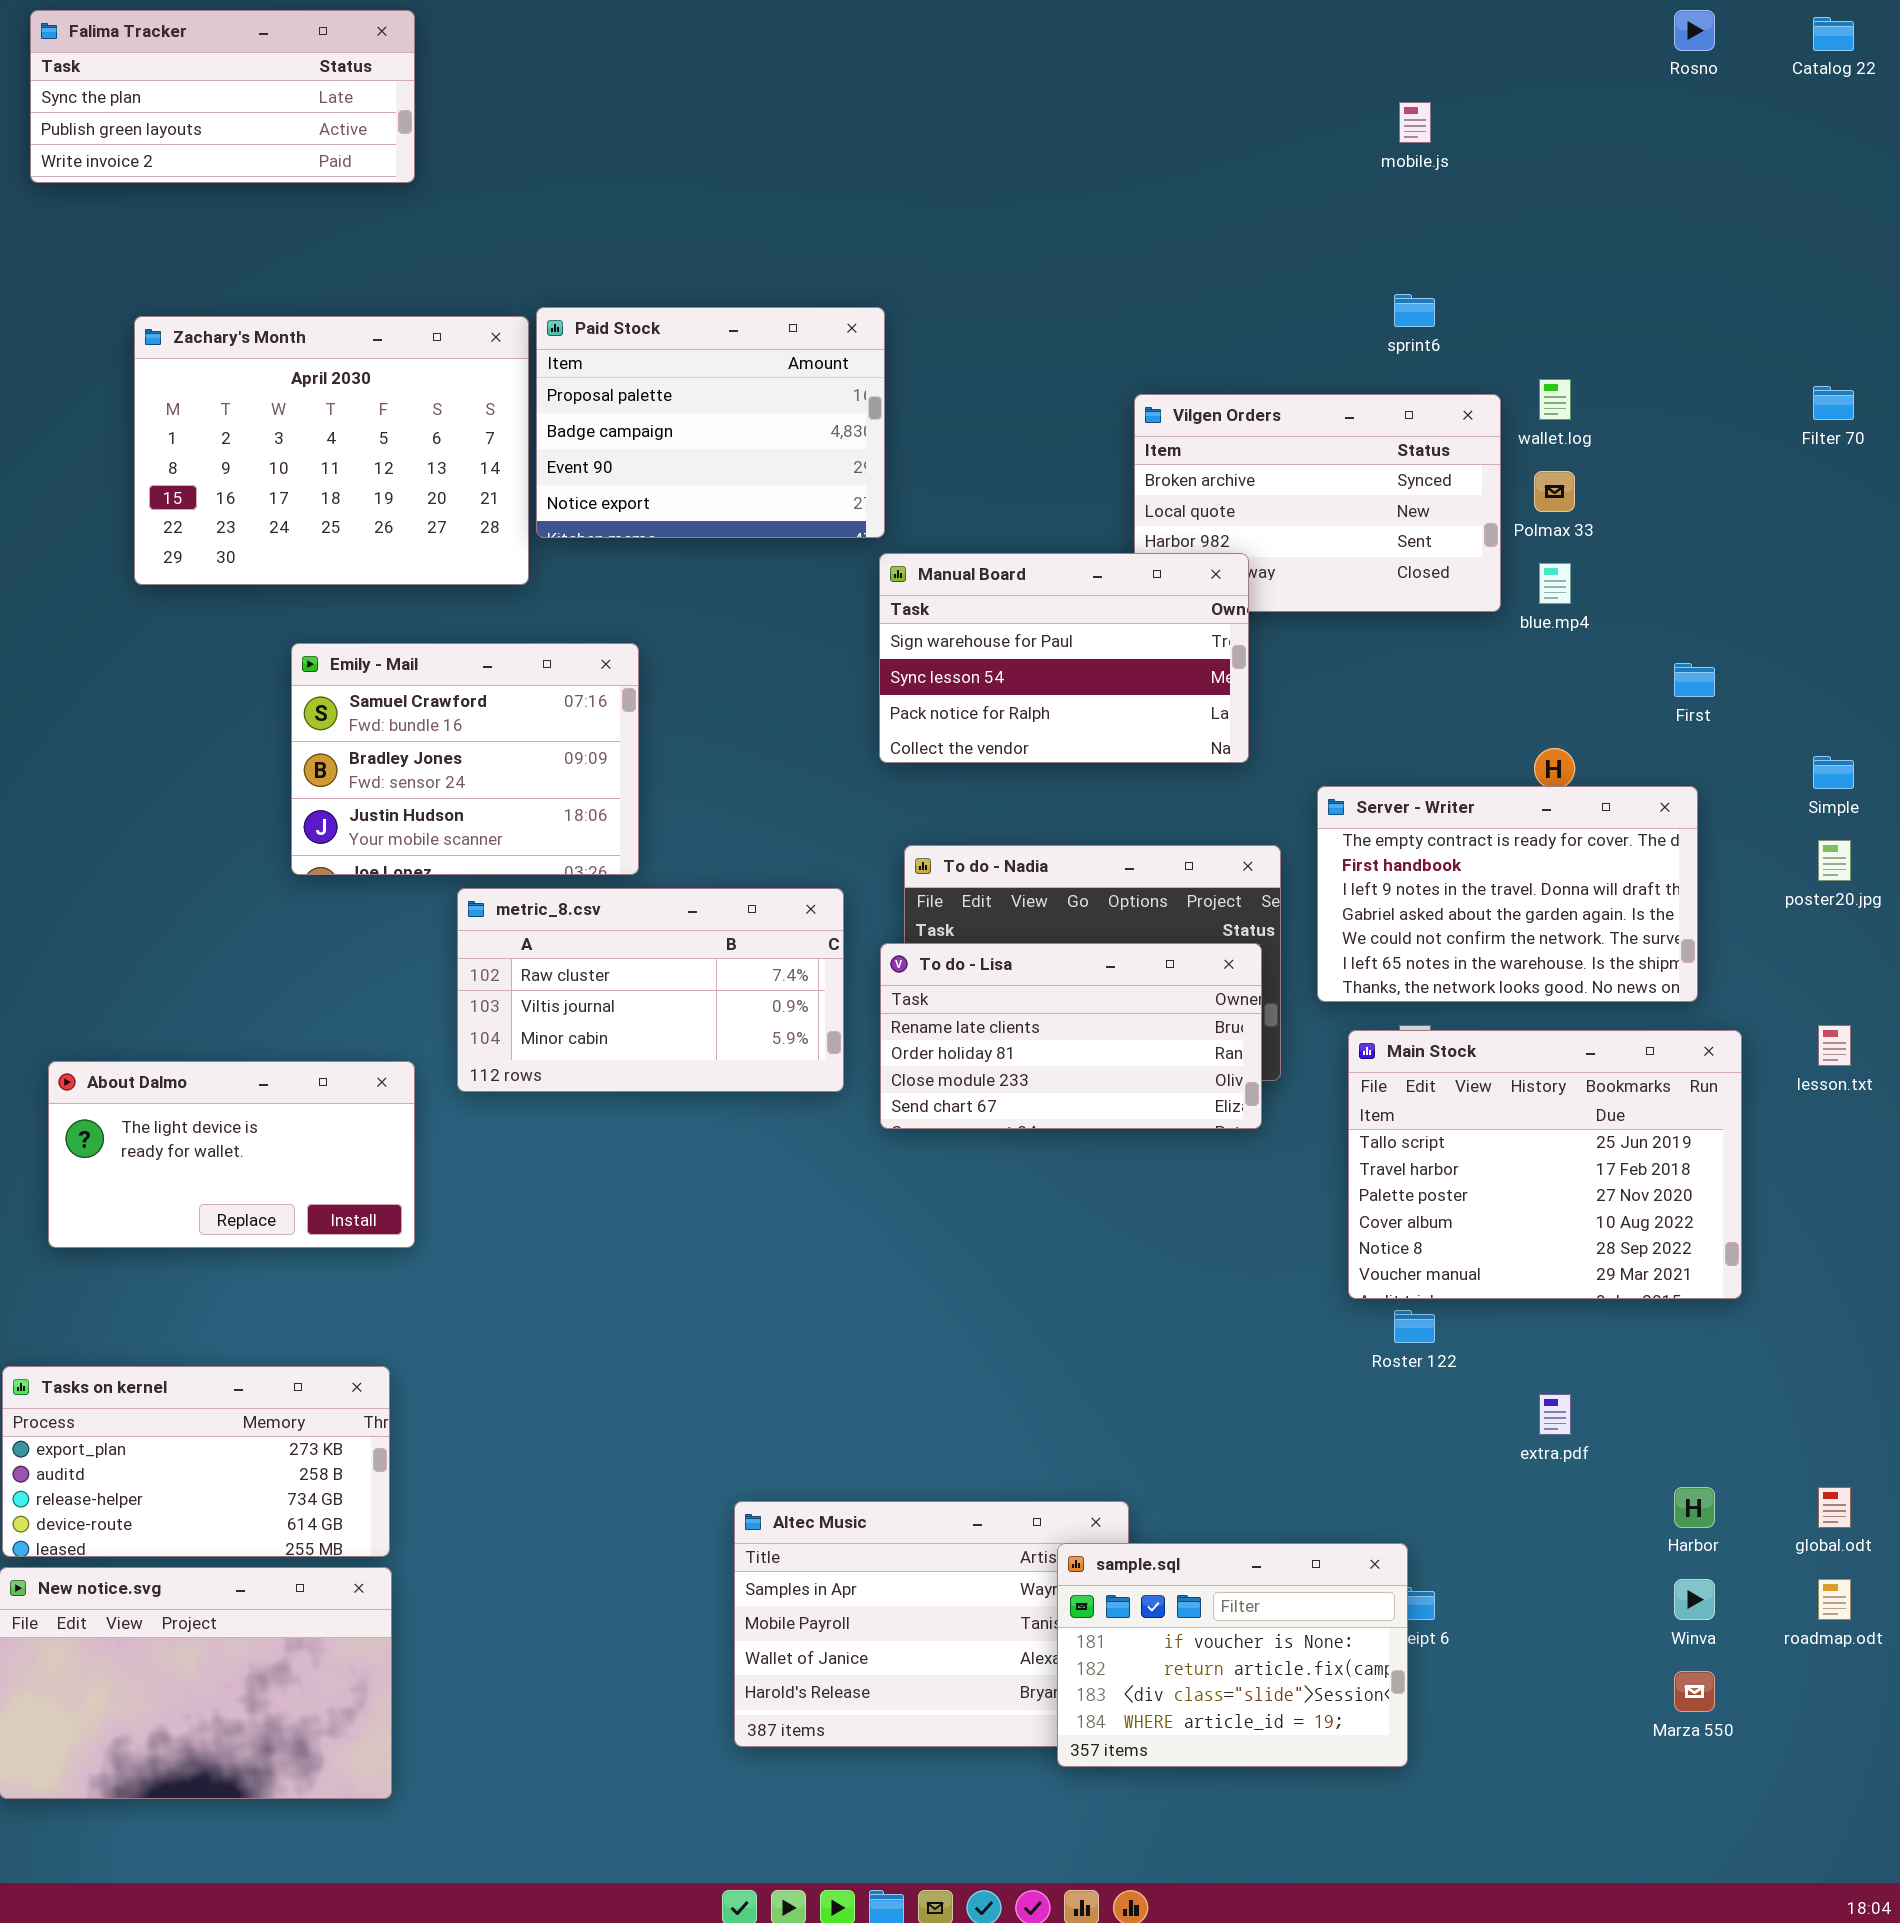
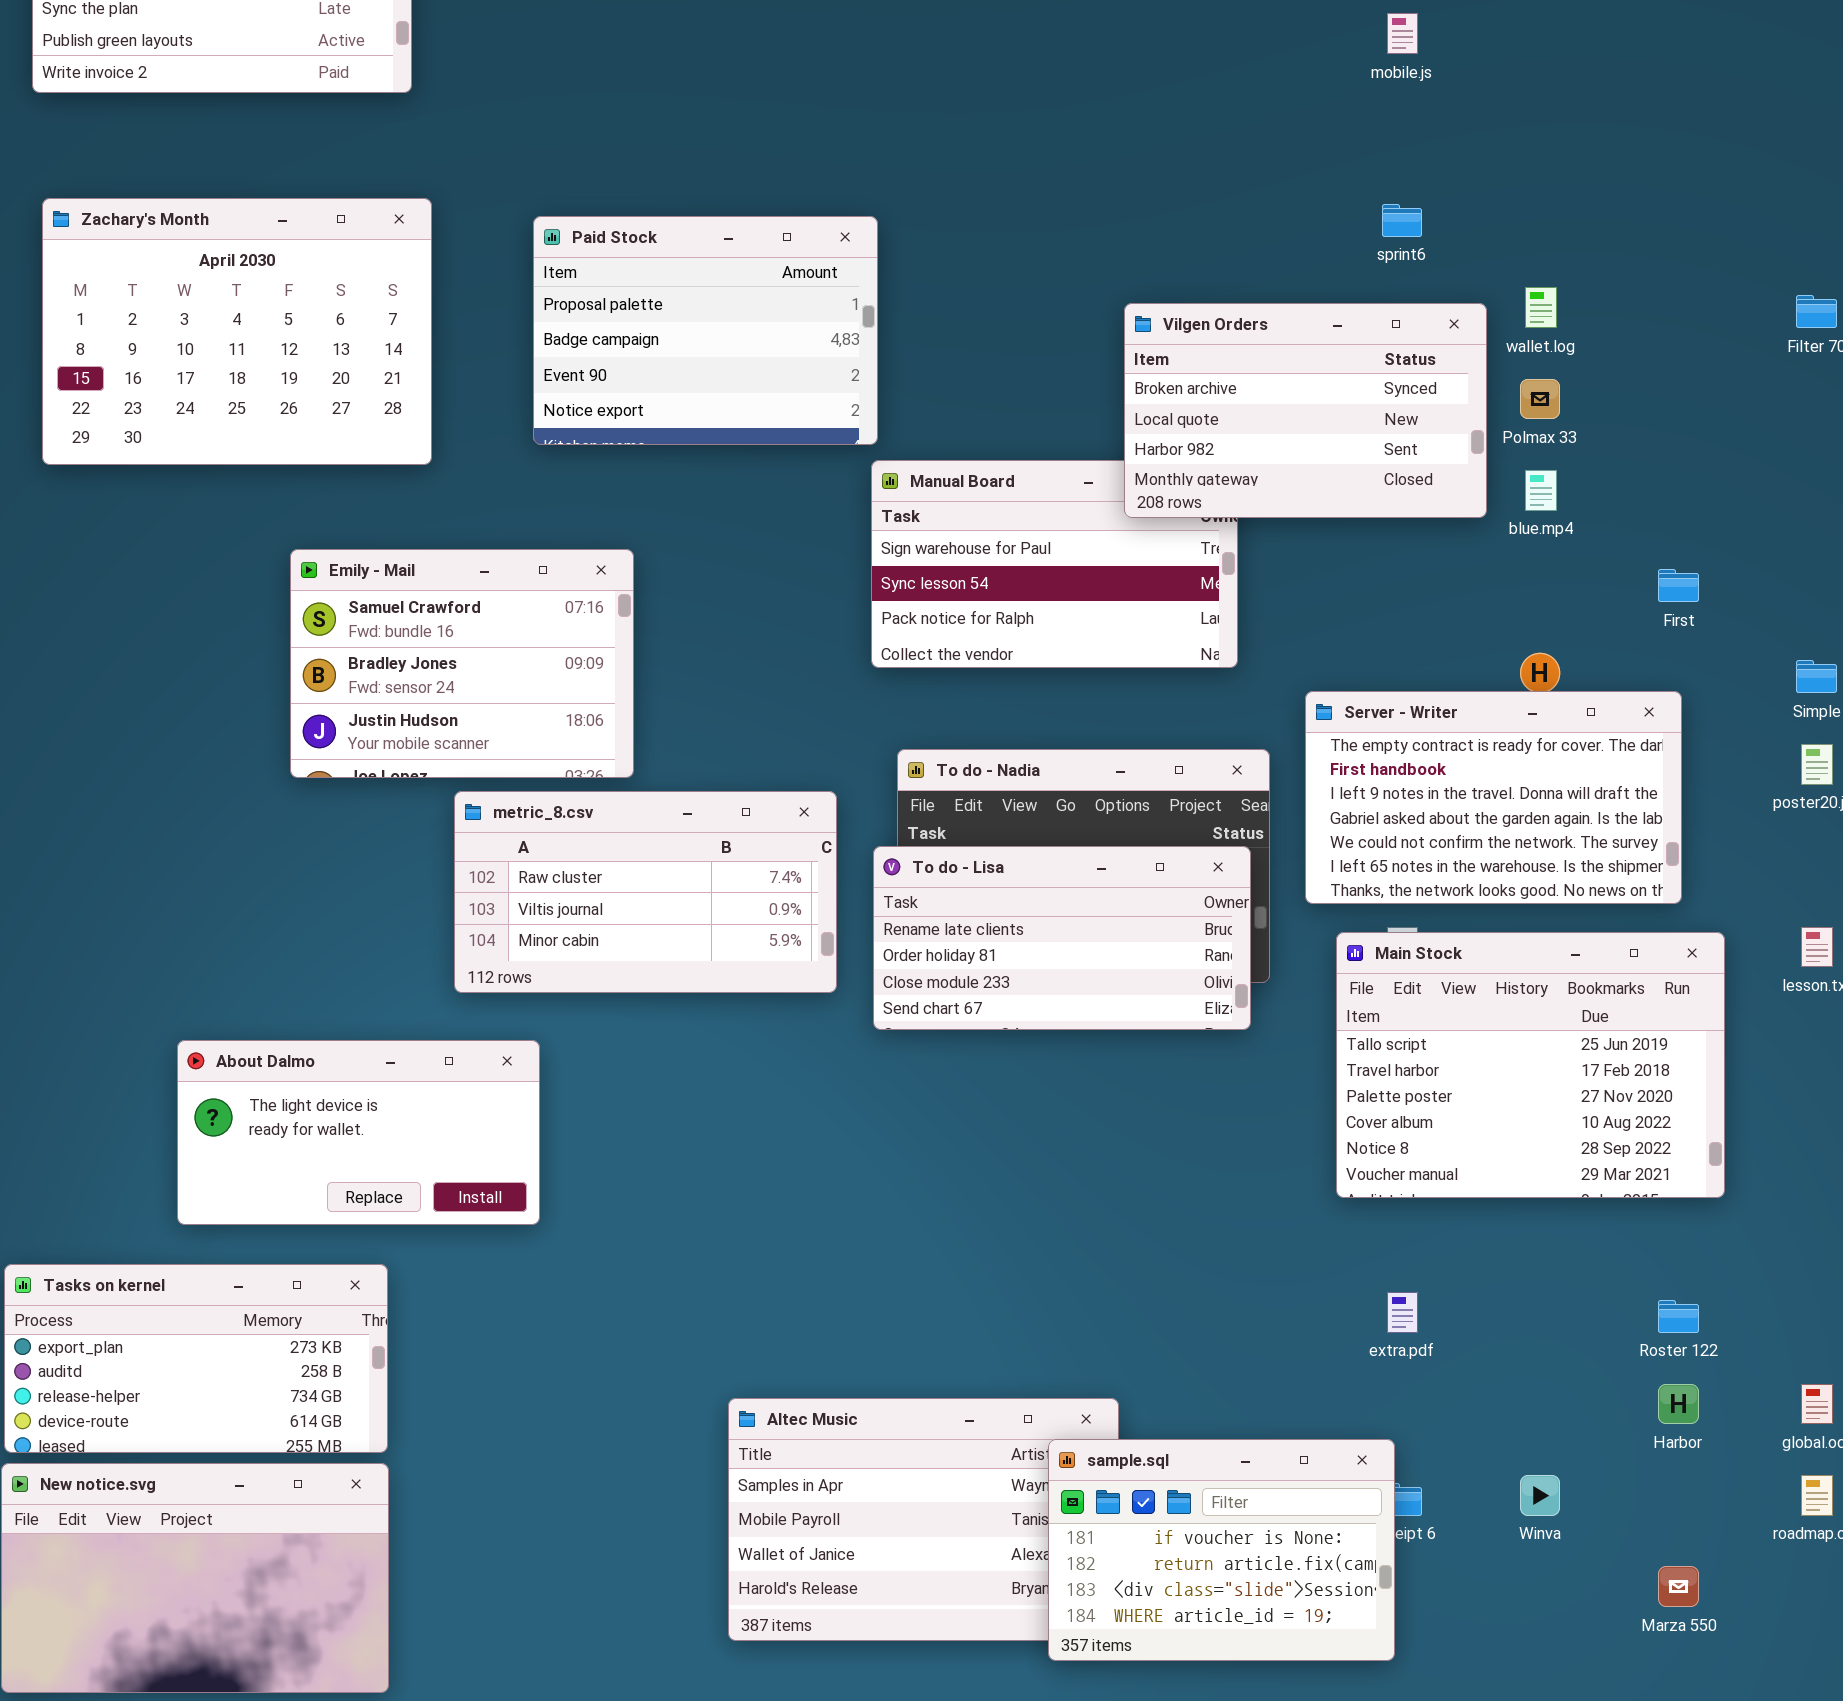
Zachary's Month: [134,316,529,585] -> [42,198,432,465], moved
Vilgen Orders: [1134,394,1501,612] -> [1124,303,1487,518], raised
About Dalmo: [48,1061,415,1248] -> [177,1040,540,1225], moved
Roster 122: [1394,1310,1435,1343] -> [1658,1300,1699,1333], moved
extra.pdf: [1539,1394,1571,1435] -> [1387,1292,1418,1333], moved
Winva: [1674,1579,1715,1620] -> [1520,1475,1560,1516], moved

